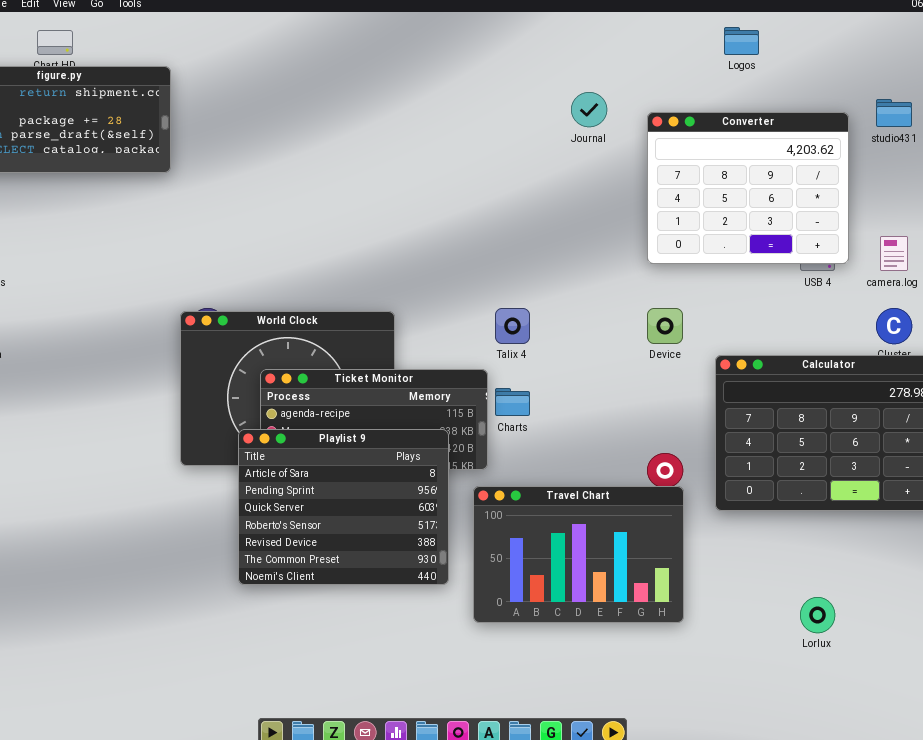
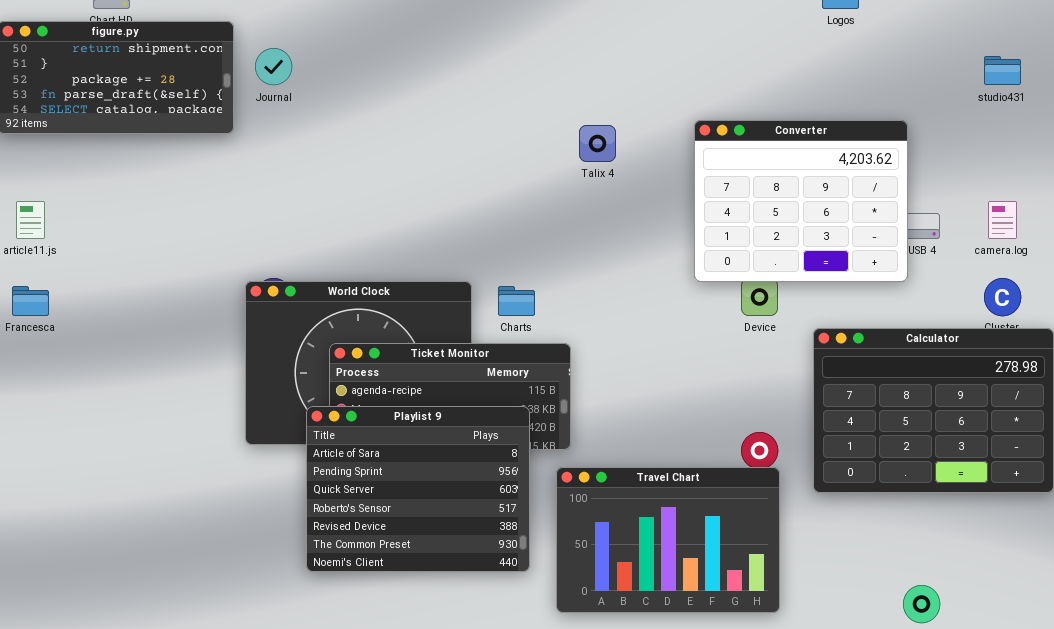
Journal: [571,92,607,127] -> [255,48,292,85], moved
Converter: [647,112,849,264] -> [694,120,908,282], moved
Talix 4: [495,308,530,344] -> [579,125,616,162], moved
Charts: [495,388,530,416] -> [498,286,535,316], moved

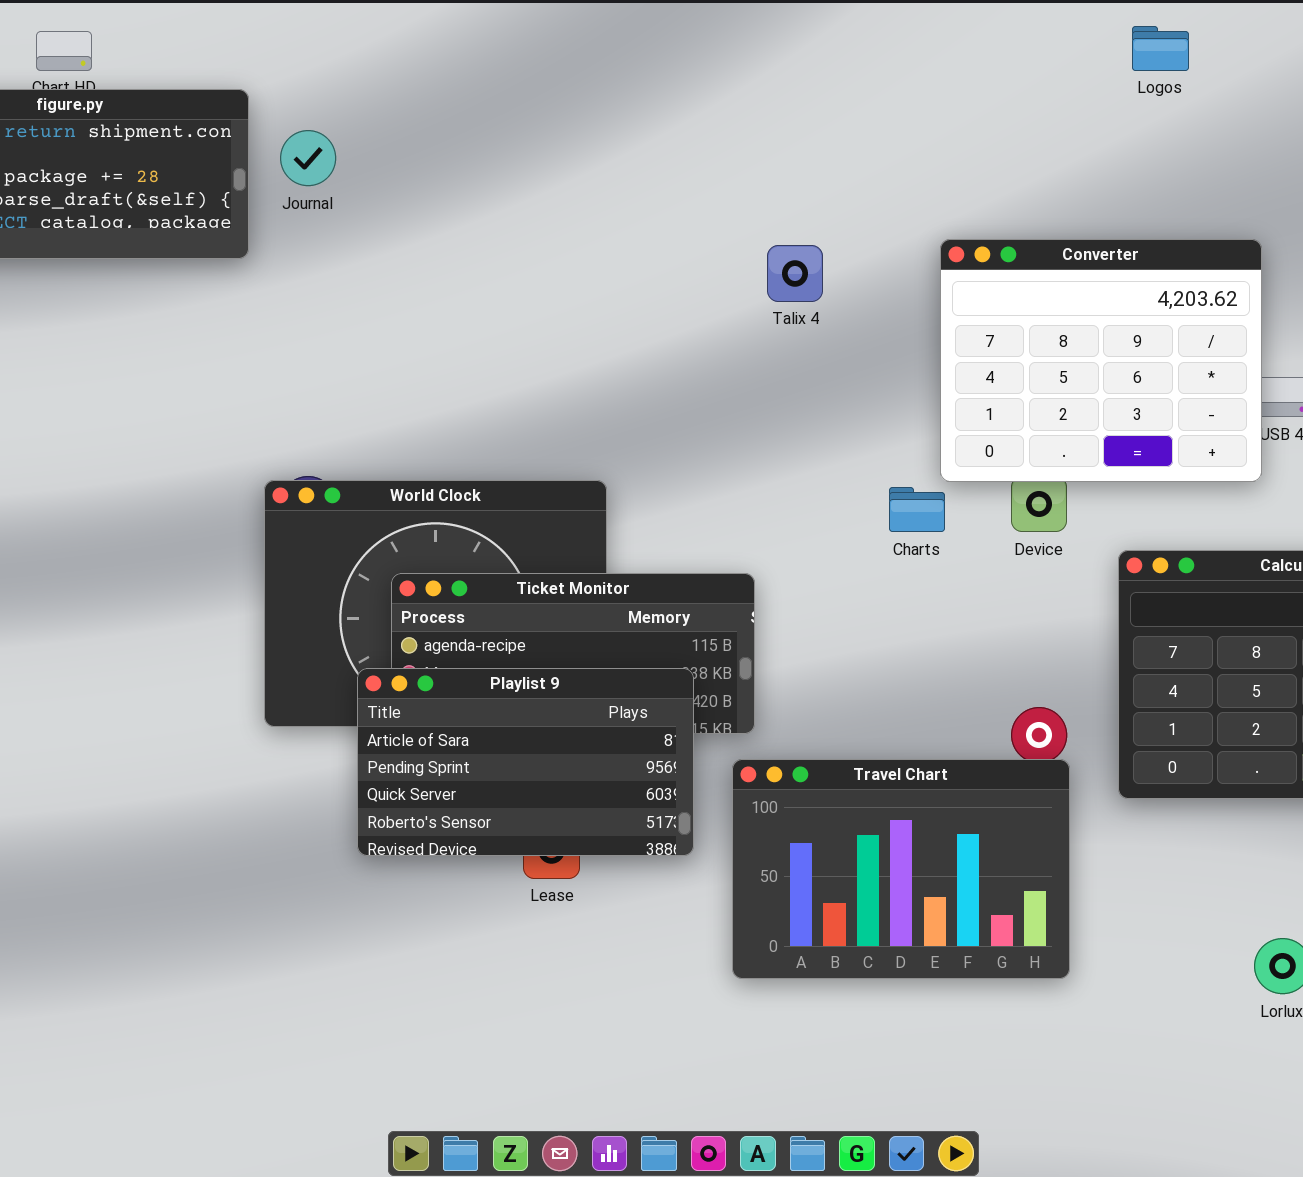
Charts: [498,286,535,316] -> [889,487,945,532], moved
Playlist 9: [306,406,530,572] -> [357,668,694,856], resized

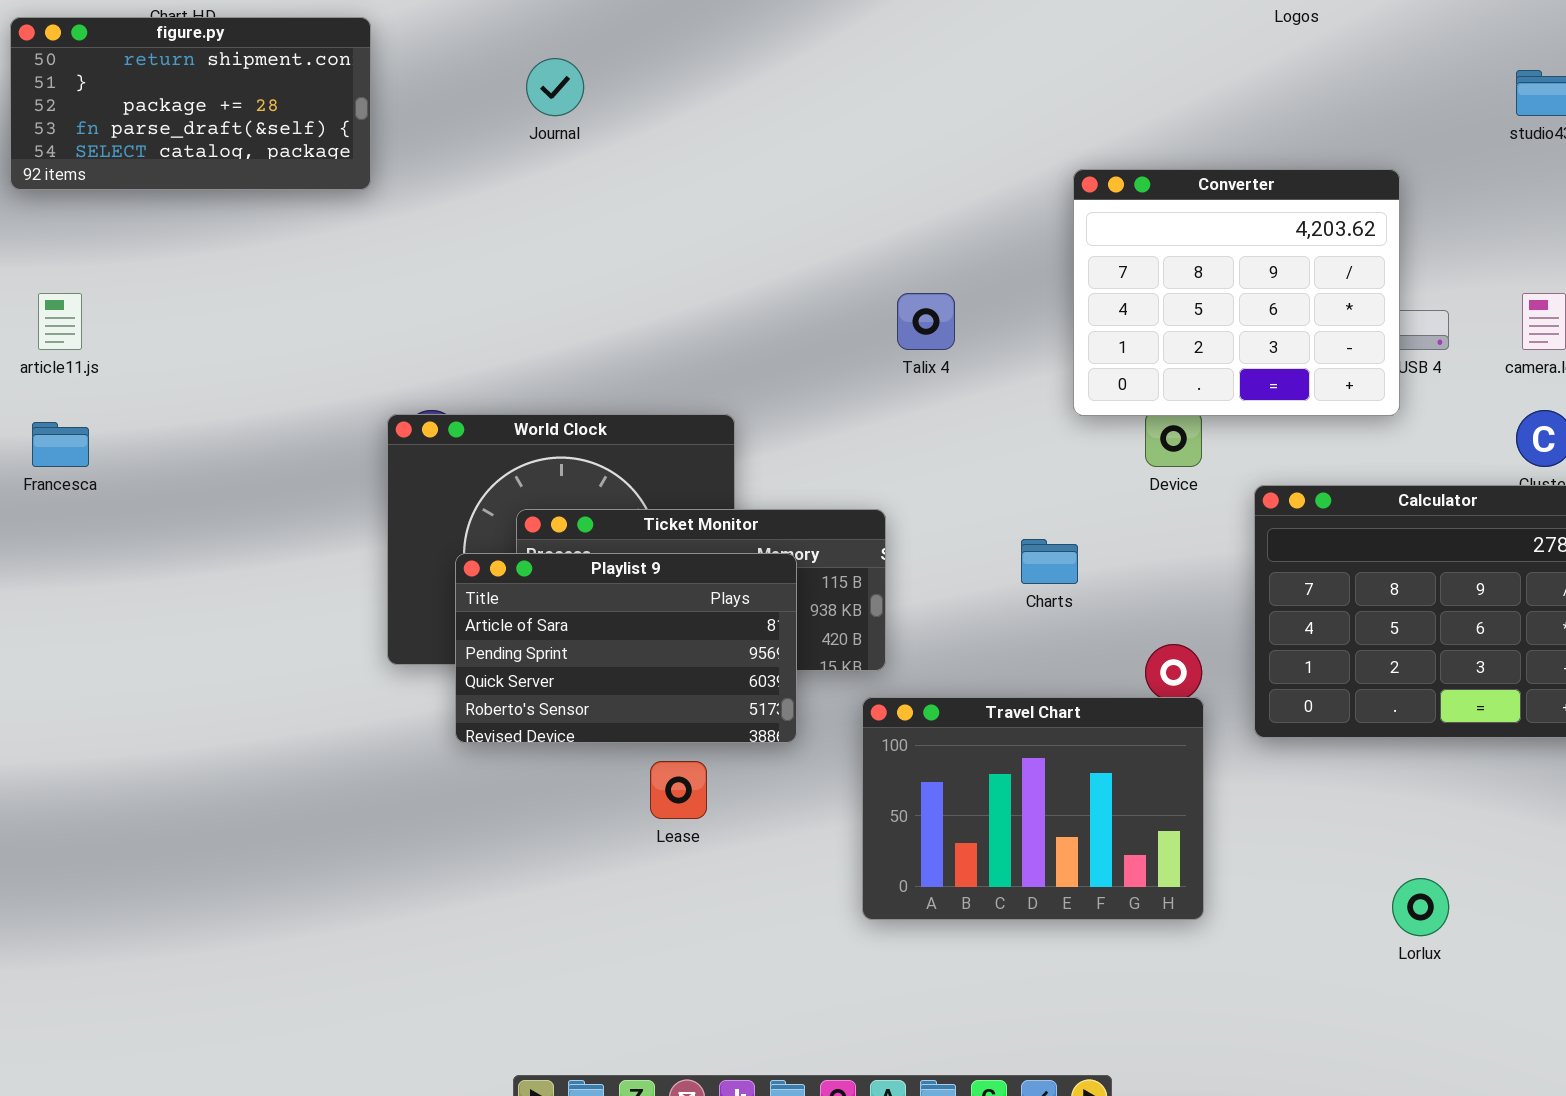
Journal: [280,130,336,186] -> [526,58,584,116], moved
Talix 4: [767,245,823,302] -> [897,293,955,350], moved
Charts: [889,487,945,532] -> [1021,539,1078,584], moved
Playlist 9: [357,668,694,856] -> [455,553,797,743], moved

